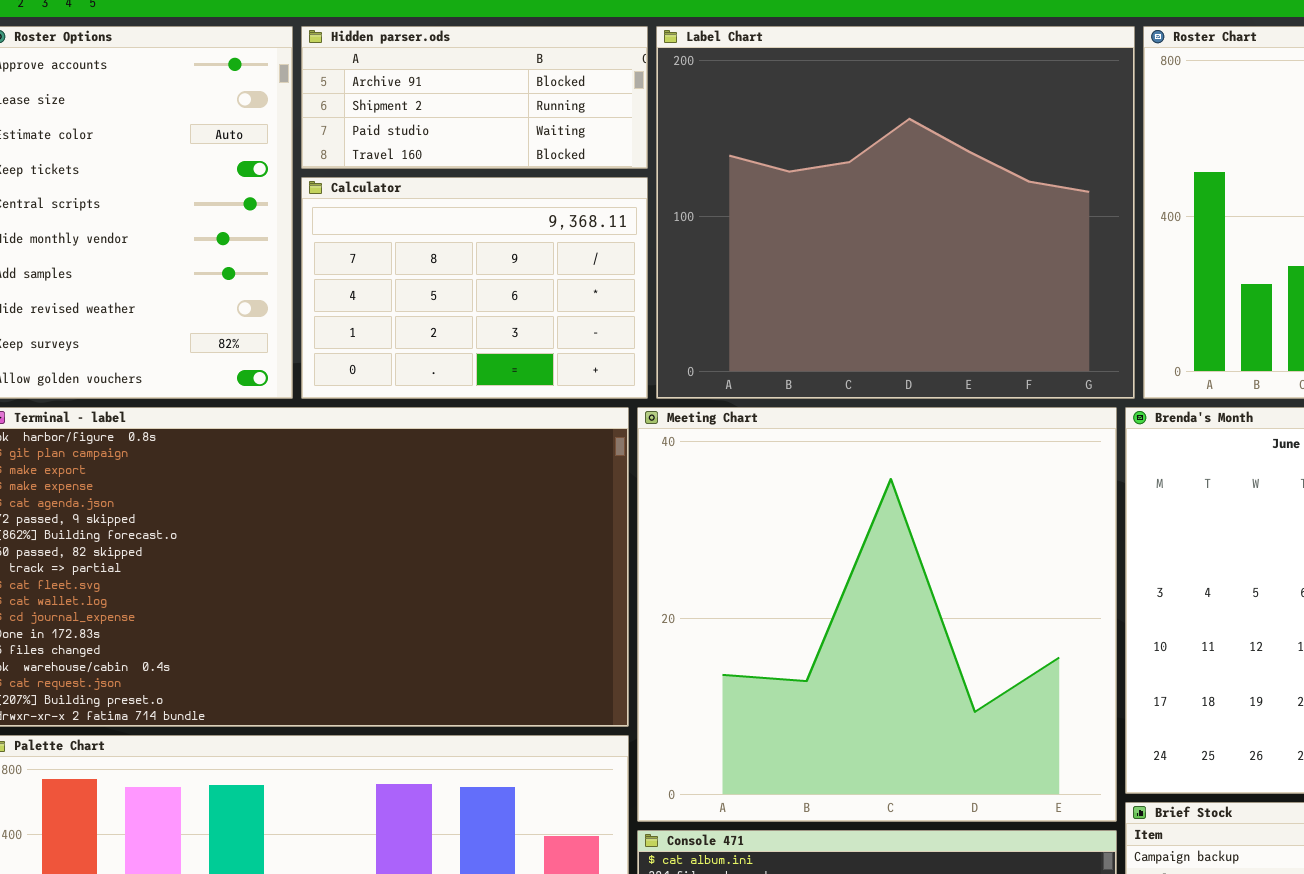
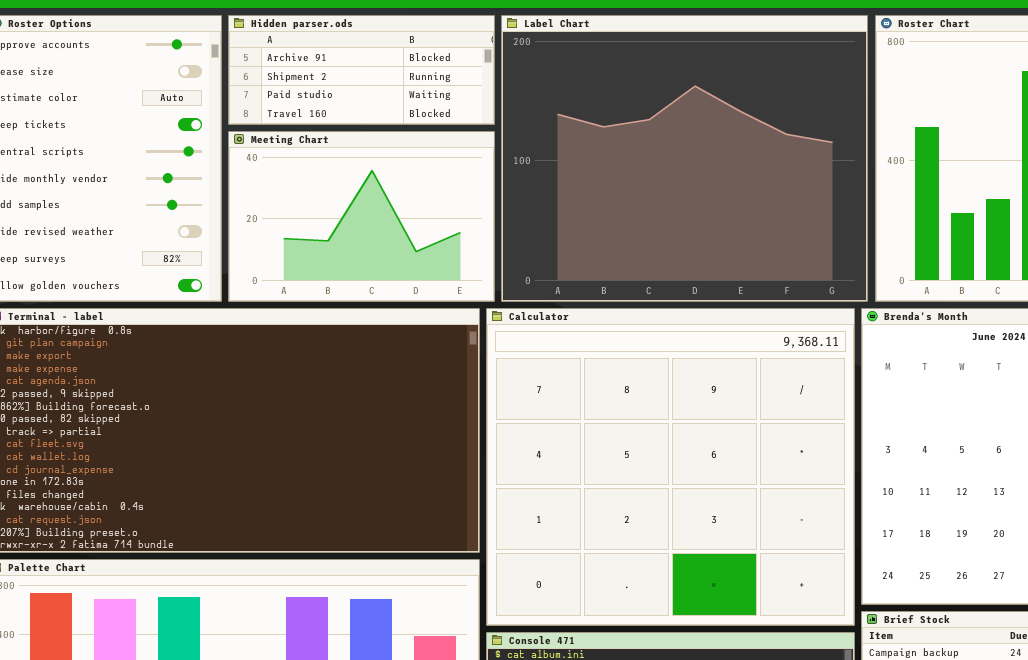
Calculator: [301,177,648,399] -> [486,308,855,626], moved, resized
Meeting Chart: [637,407,1117,822] -> [228,131,495,302], moved, resized

